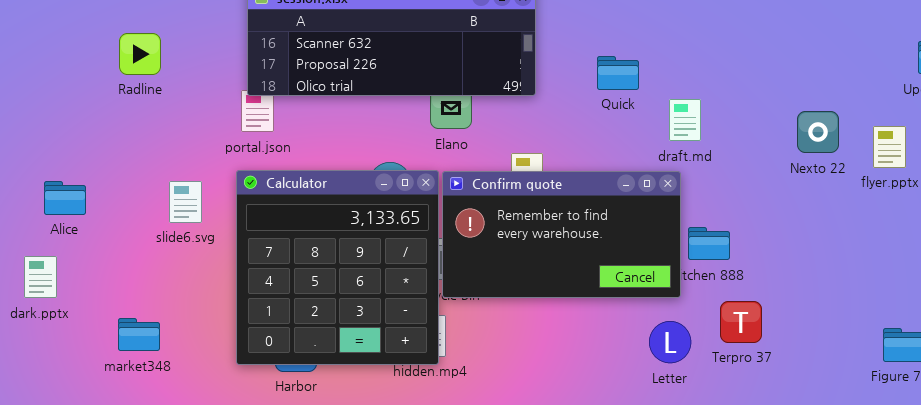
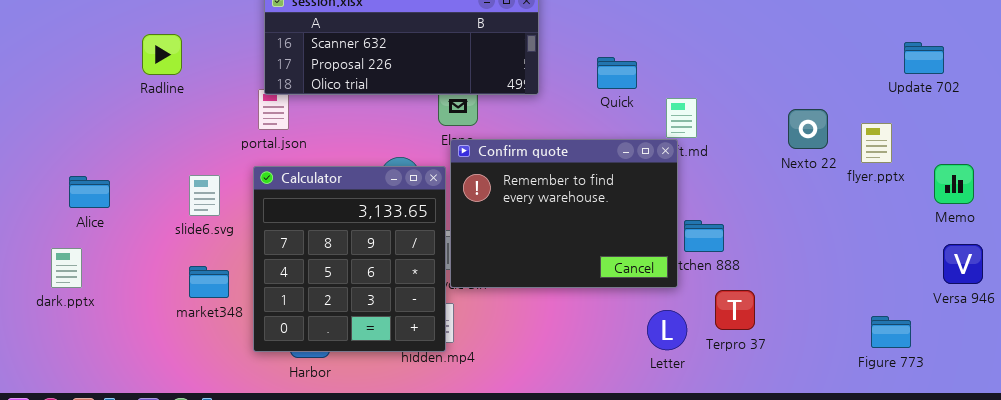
Confirm quote: [442,171,681,298] -> [450,139,678,288], resized
market348: [118,318,160,351] -> [189,266,229,298], moved

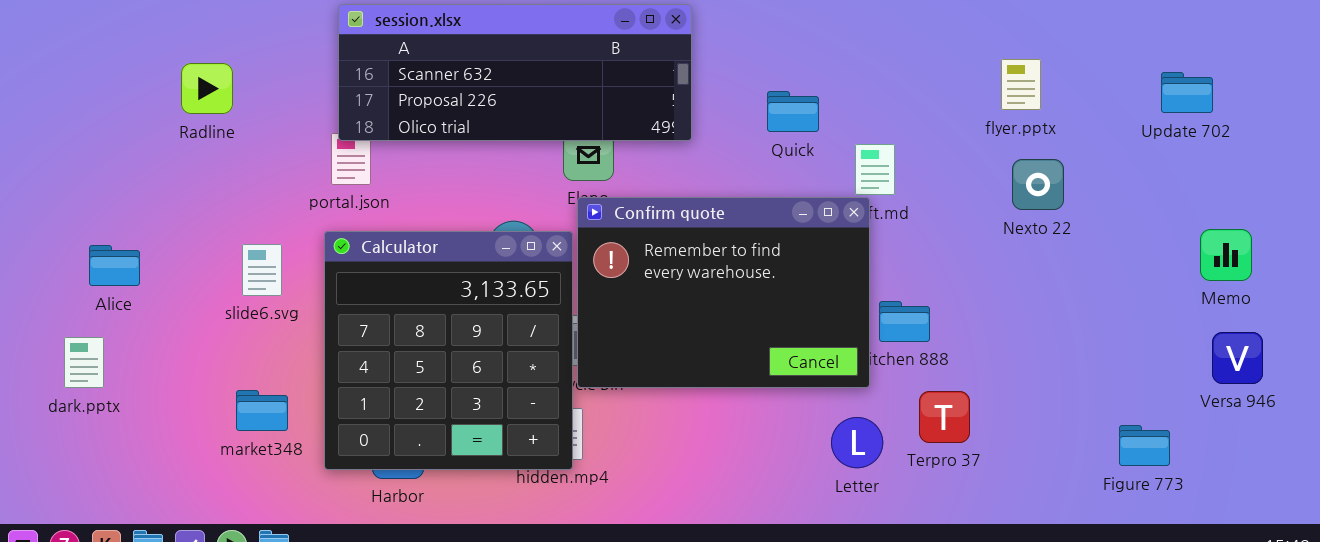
flyer.pptx: [861,123,892,163] -> [1001,59,1041,110], moved
market348: [189,266,229,298] -> [236,390,288,431], moved

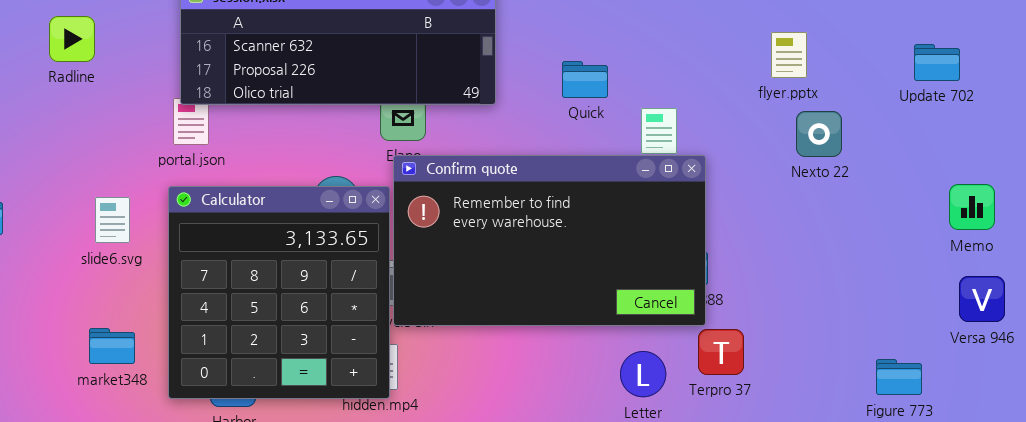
Radline: [181,63,233,114] -> [49,16,95,62], moved
Nexto 22: [1012,159,1064,210] -> [796,111,842,157], moved
Confirm quote: [577,197,870,388] -> [393,155,706,326], resized

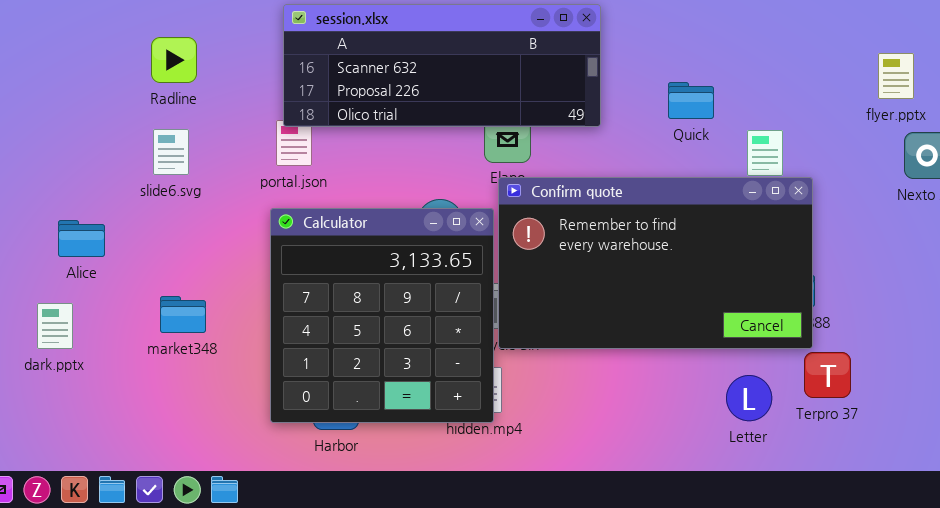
slide6.svg: [95,197,130,243] -> [153,129,189,175], moved
market348: [89,328,135,364] -> [160,296,206,333], moved

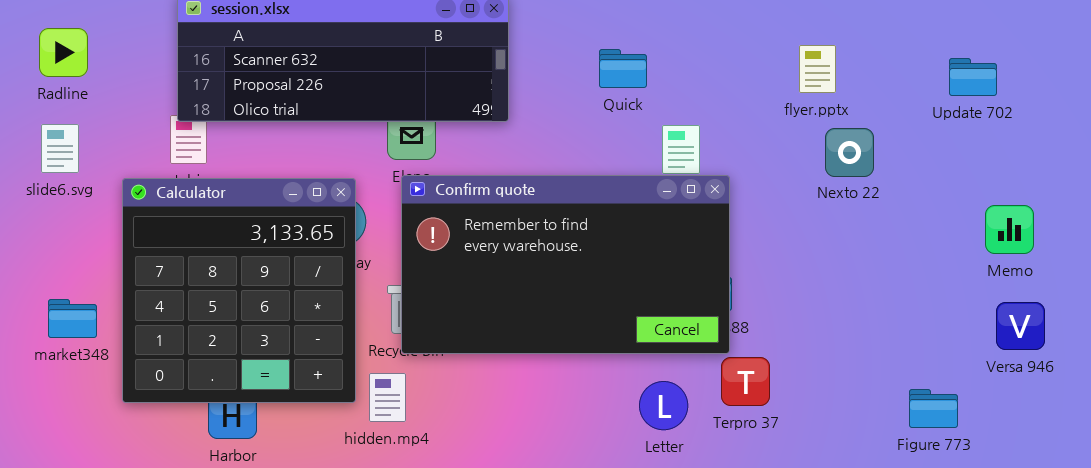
Quick: [668,82,714,119] -> [599,49,647,88], moved
Calculator: [270,208,494,423] -> [122,178,356,403], moved

